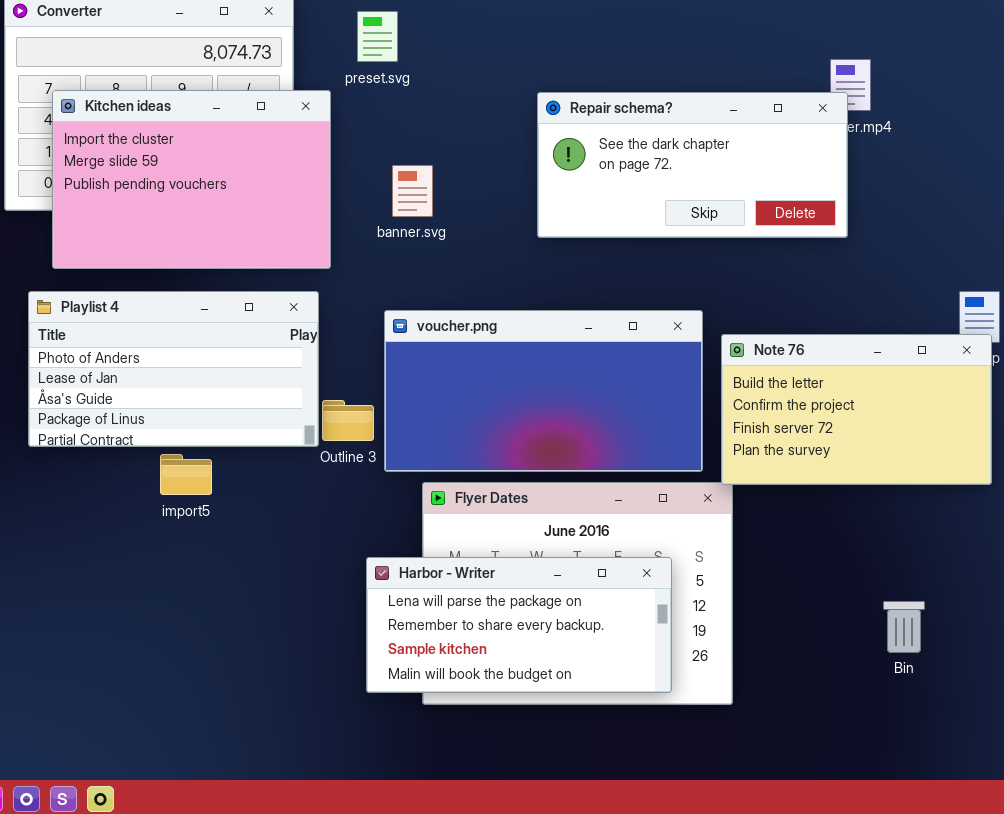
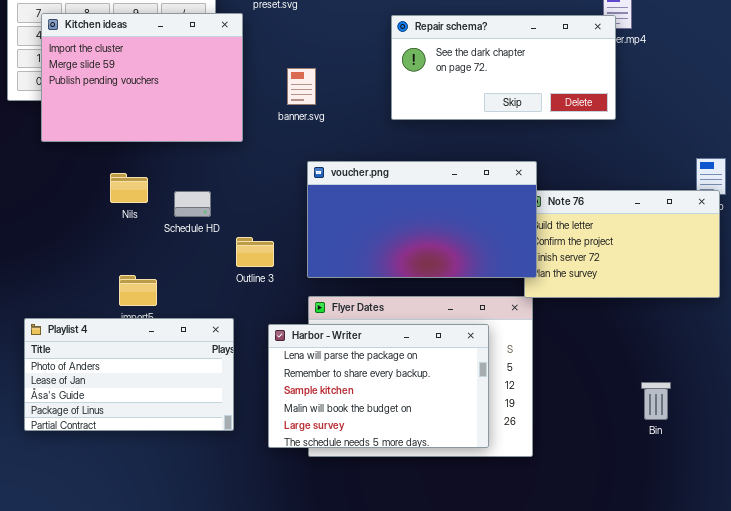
Playlist 4: [28,291,319,447] -> [24,318,234,431], moved
voucher.png: [384,310,703,472] -> [307,161,537,278], moved
Harbor - Writer: [366,557,672,693] -> [268,324,489,448], resized

